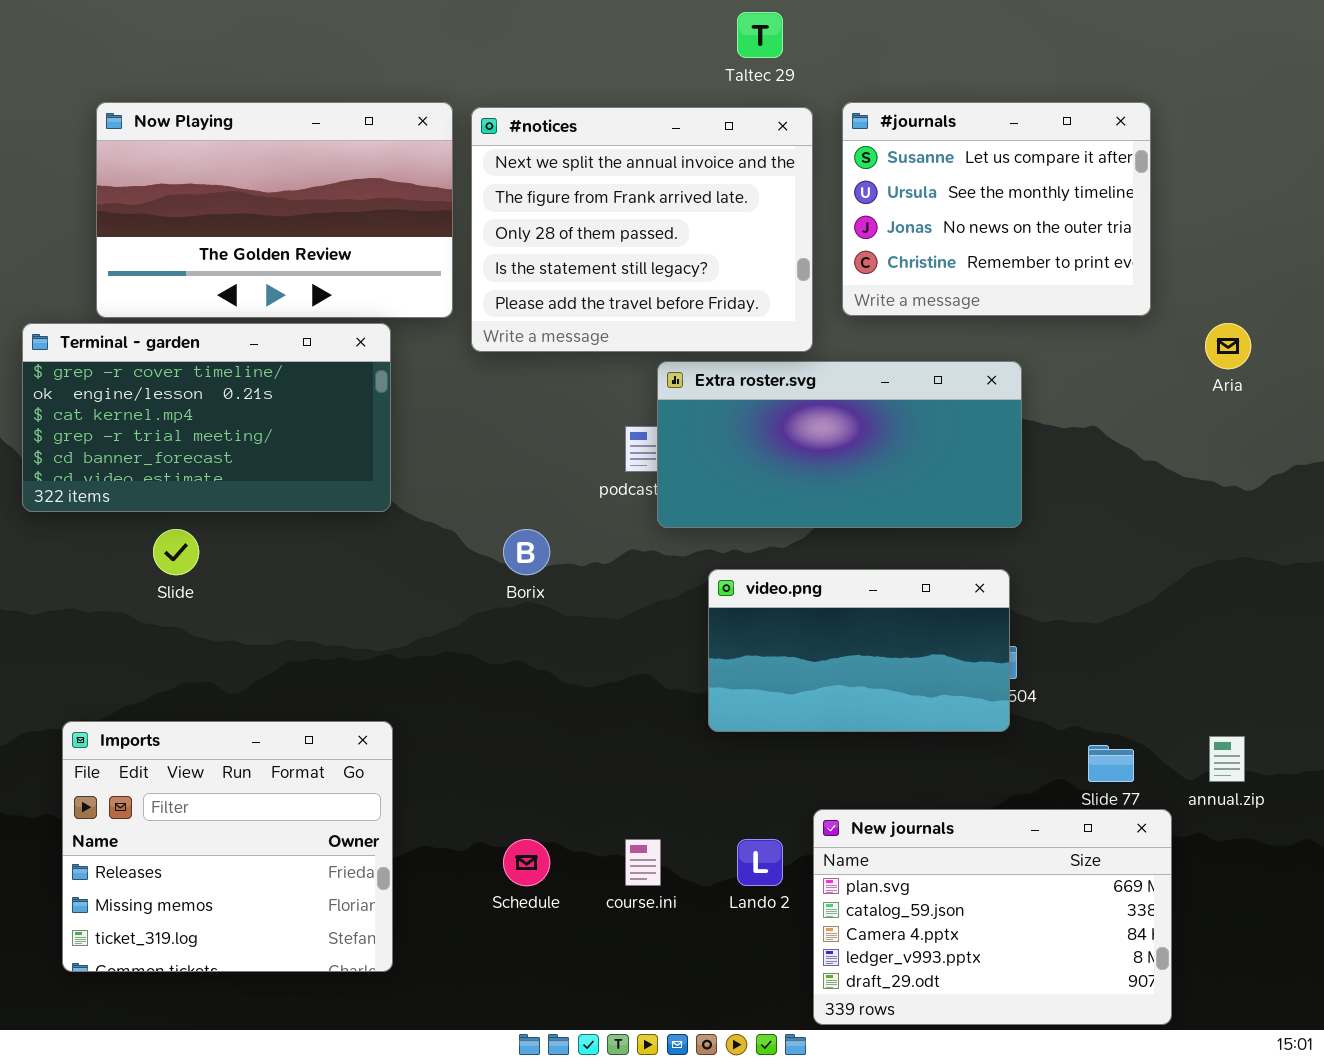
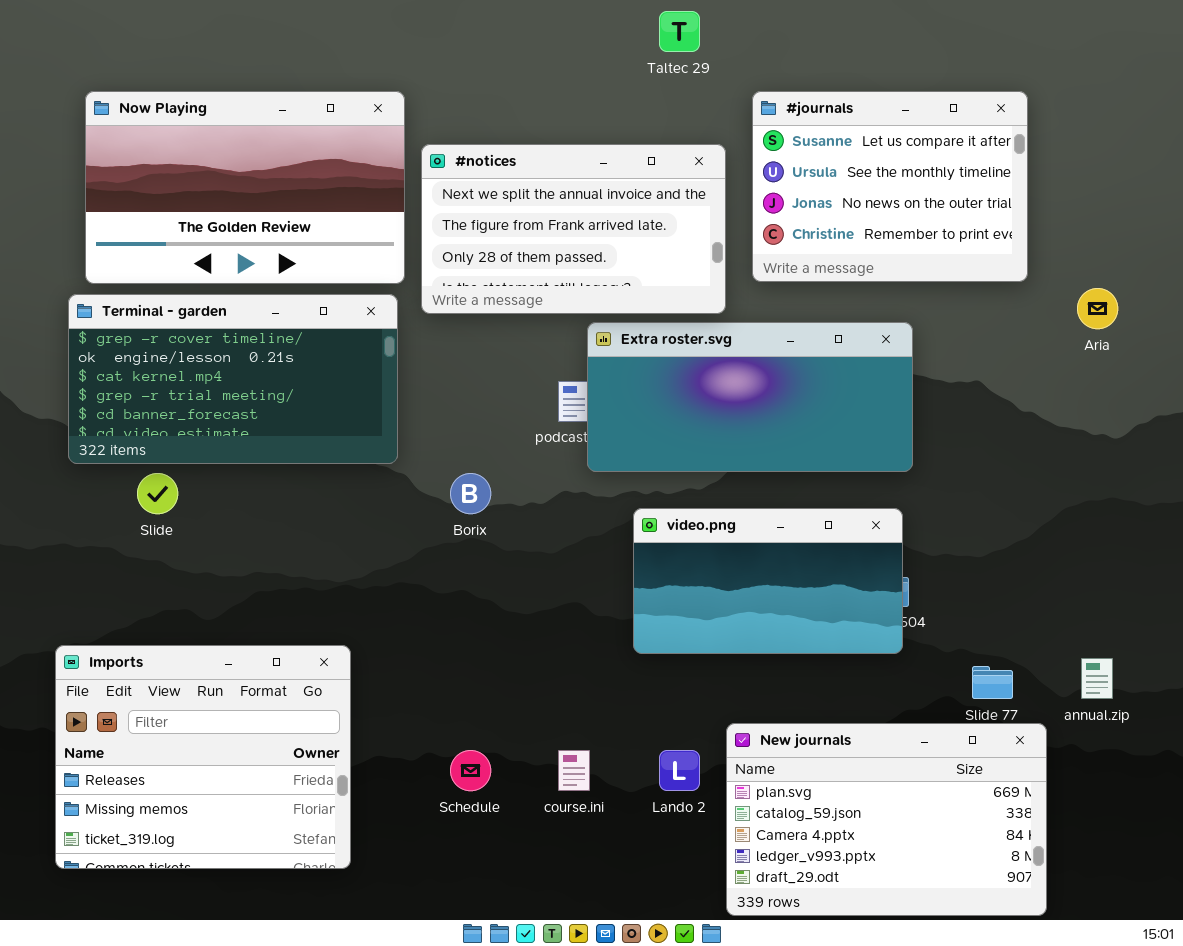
#notices: [471,107,813,352] -> [421,144,726,314], resized
Terminal - garden: [22,323,391,512] -> [68,294,398,464], moved

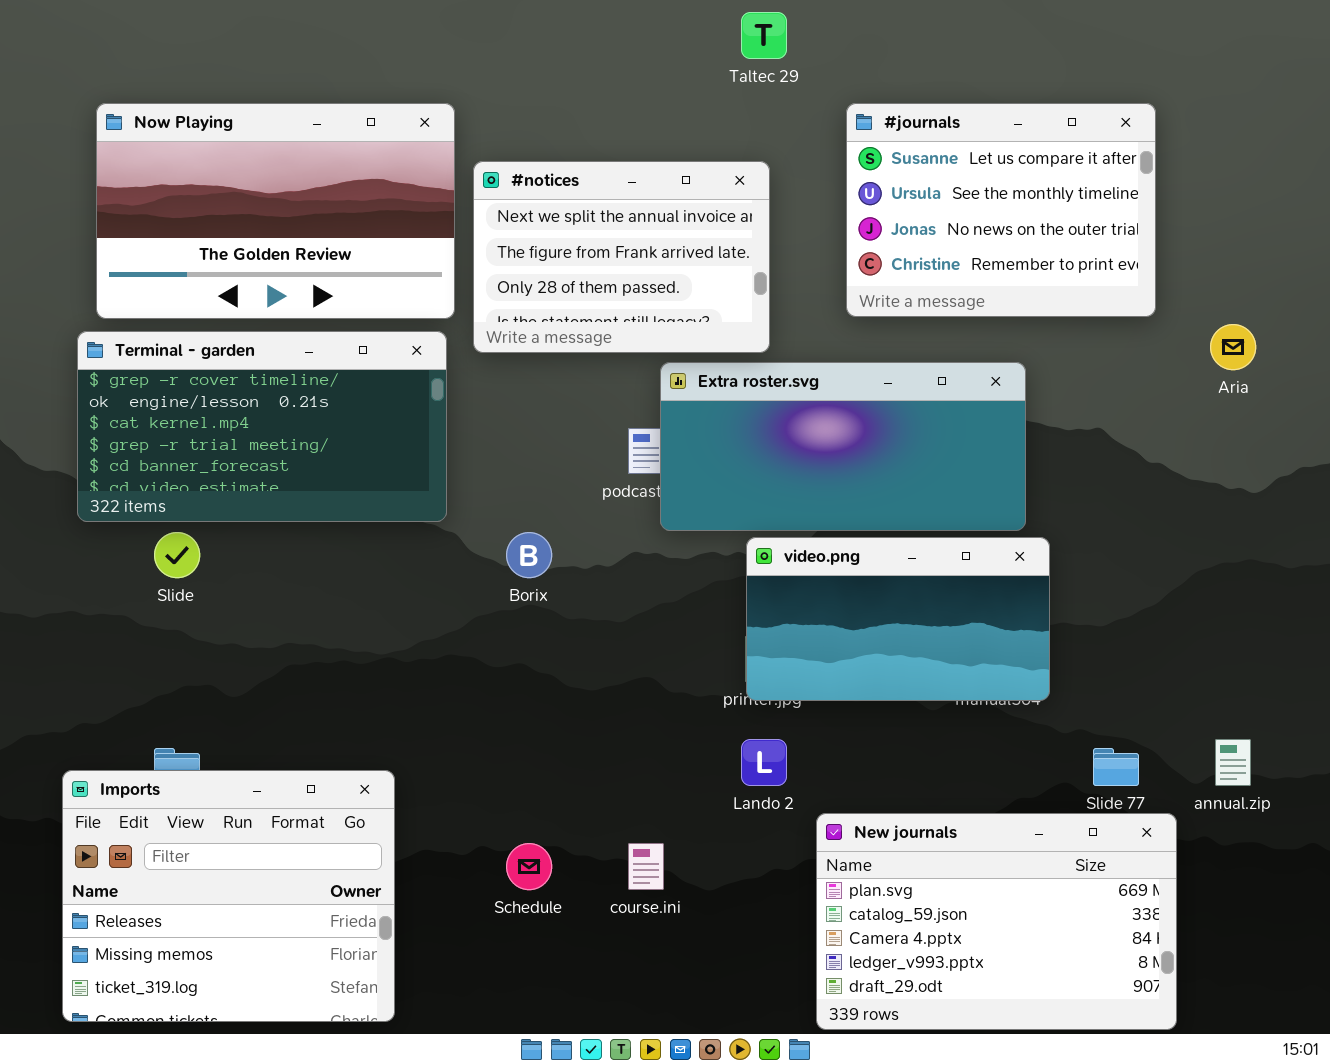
#notices: [421,144,726,314] -> [473,161,770,353], resized
video.png: [633,508,903,654] -> [746,537,1050,701], moved
Imports: [55,645,351,869] -> [62,770,395,1022], moved
Lando 2: [659,750,700,791] -> [741,739,787,786], moved

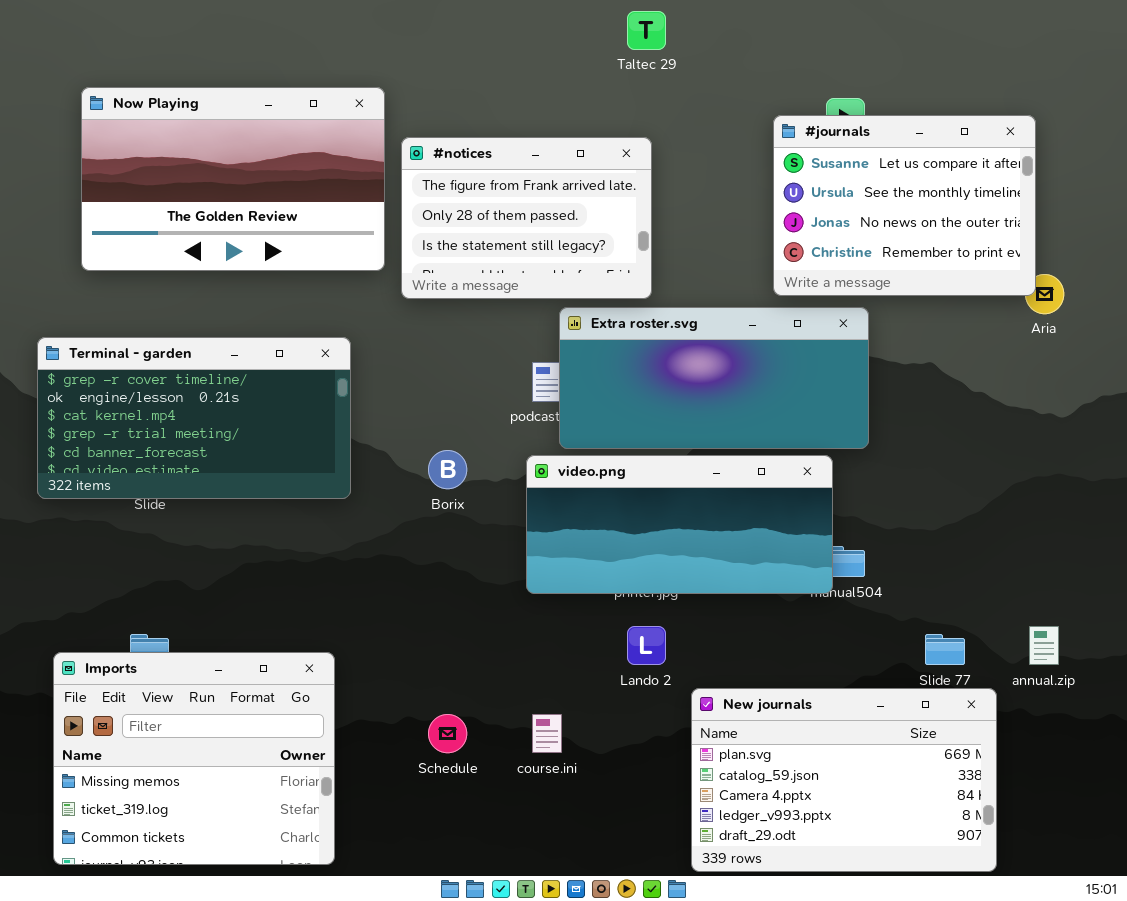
#journals: [846,103,1156,317] -> [773,115,1036,296], moved
#notices: [473,161,770,353] -> [401,137,652,299], scrolled down 1 row
Terminal - garden: [77,331,447,522] -> [37,337,351,499], moved
video.png: [746,537,1050,701] -> [526,455,833,594], moved, resized
Imports: [62,770,395,1022] -> [53,652,335,865], scrolled down 1 row

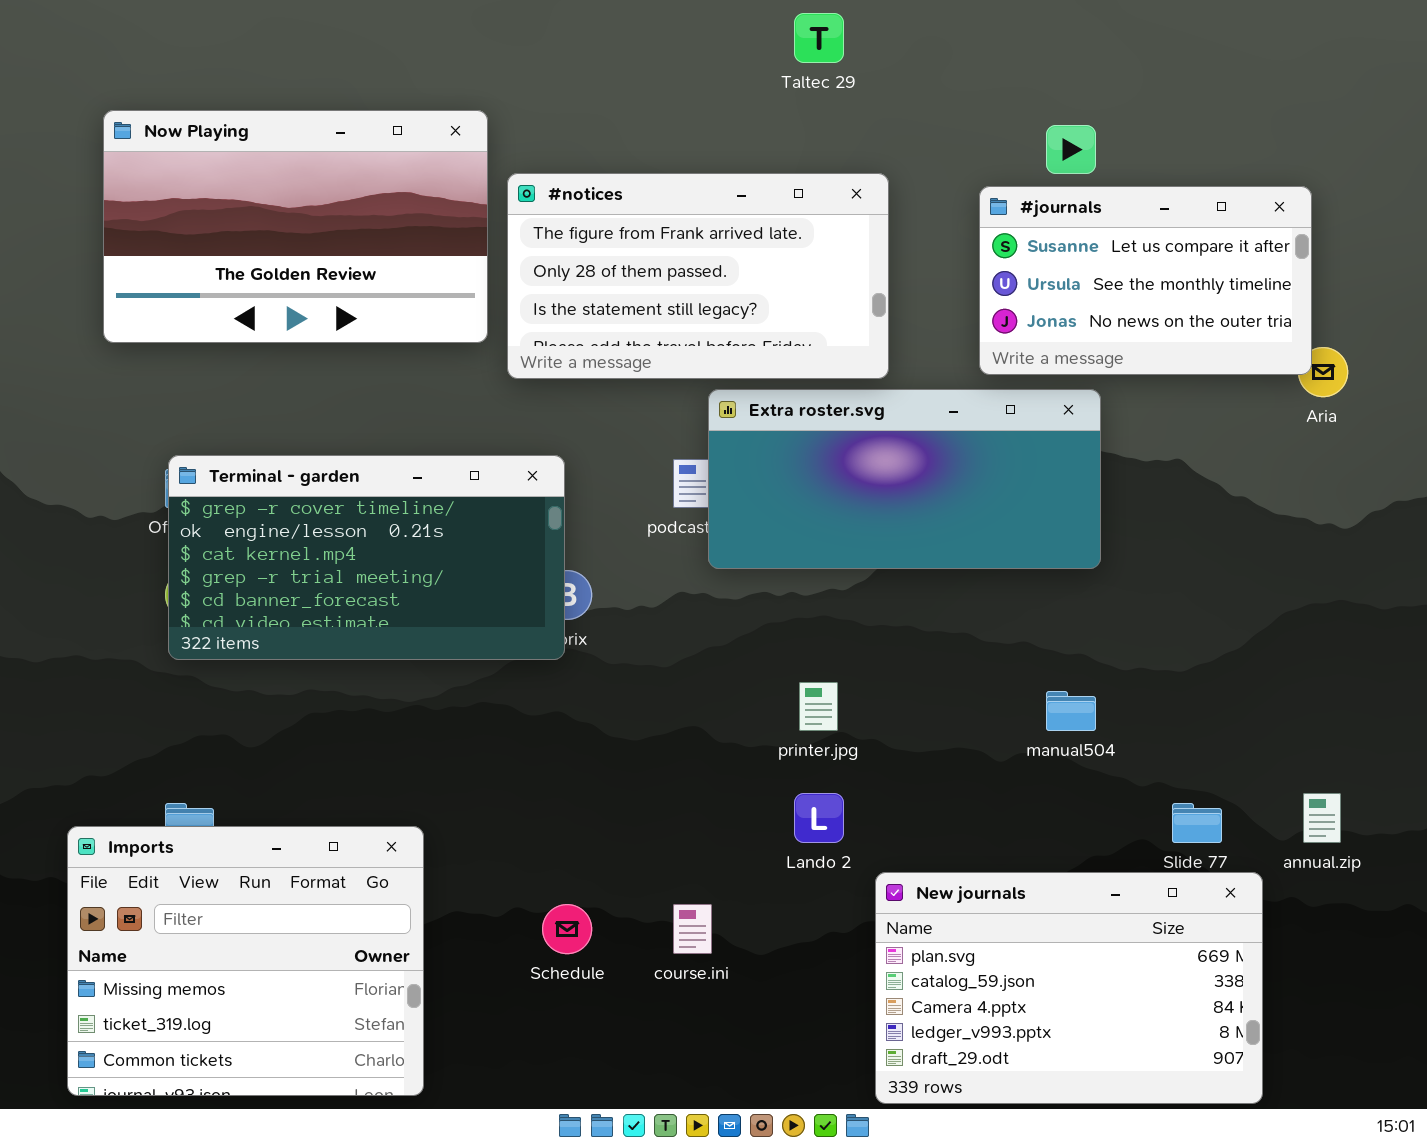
#journals: [773,115,1036,296] -> [979,186,1312,375], resized
#notices: [401,137,652,299] -> [507,173,889,379], resized
Terminal - garden: [37,337,351,499] -> [168,455,565,660], moved
video.png: [526,455,833,594] -> none, closed

